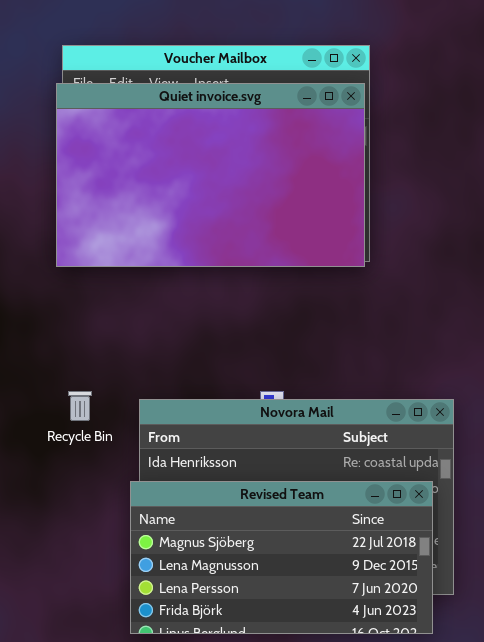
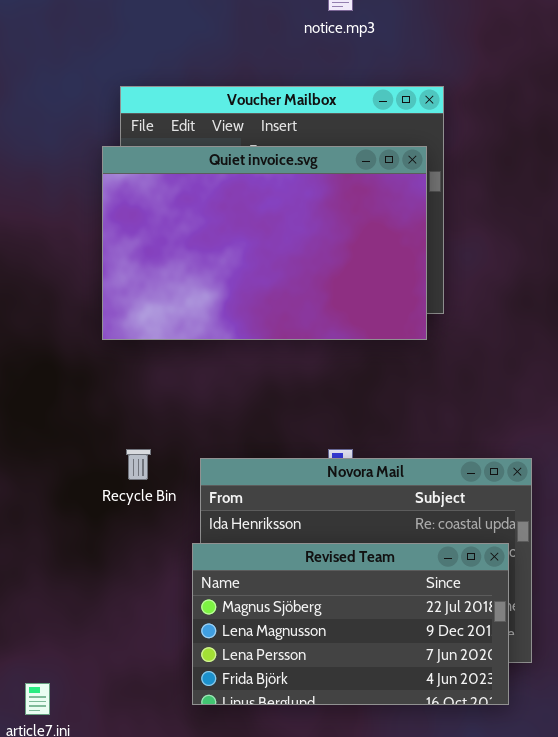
Quiet invoice.svg: [56,83,365,267] -> [102,146,427,340], moved

